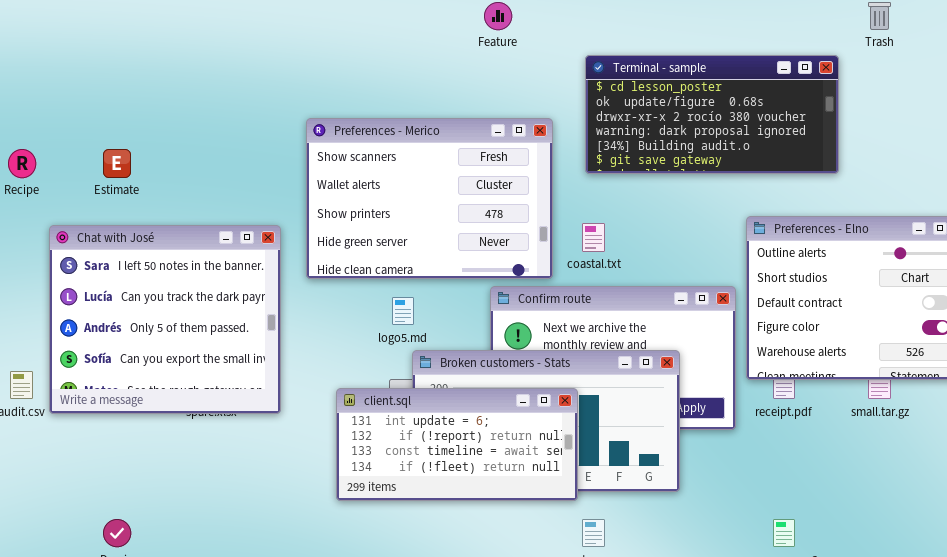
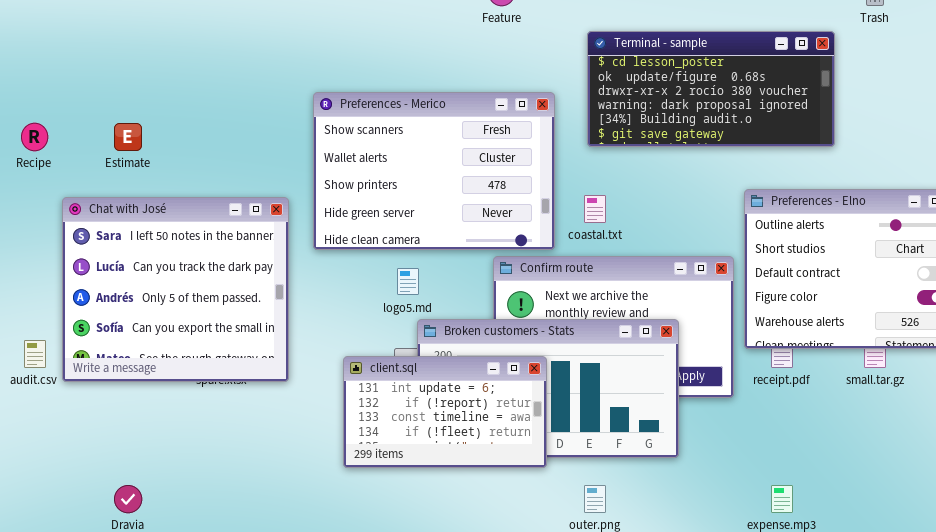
client.sql: [336,388,578,501] -> [343,356,547,468], resized

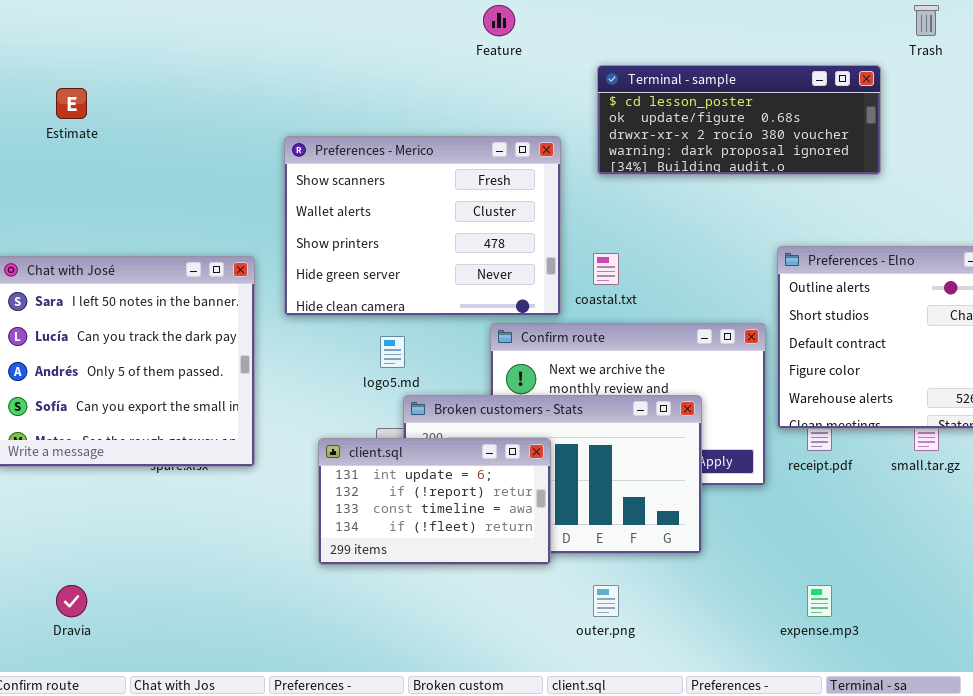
Terminal - sample: [587,31,835,147] -> [597,65,881,175], resized
Estimate: [114,123,142,151] -> [56,88,87,119], moved

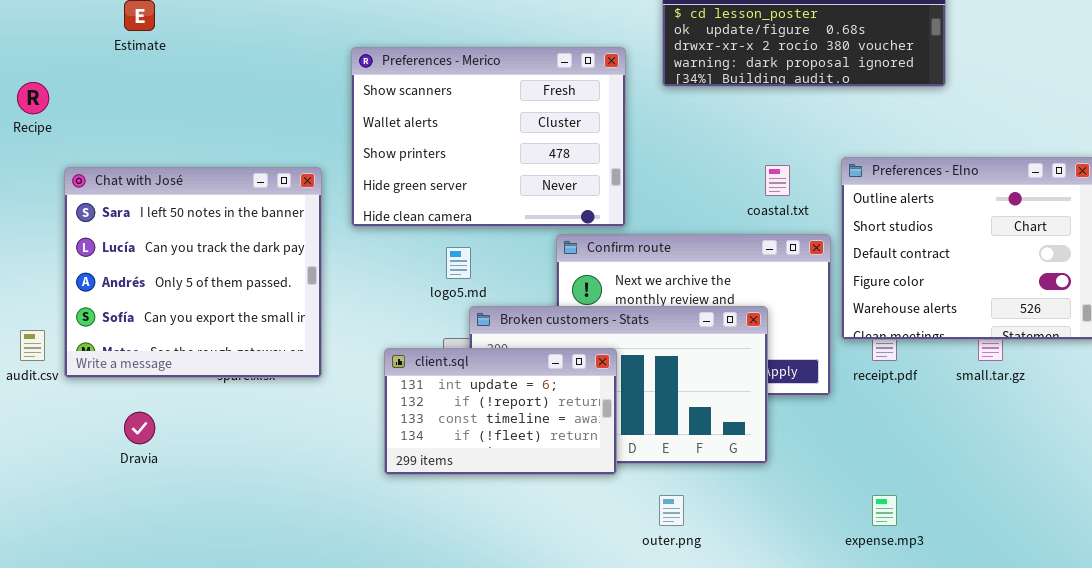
coastal.txt: [593,253,619,285] -> [765,165,790,196], moved
Dravia: [56,585,87,617] -> [124,412,155,444], moved

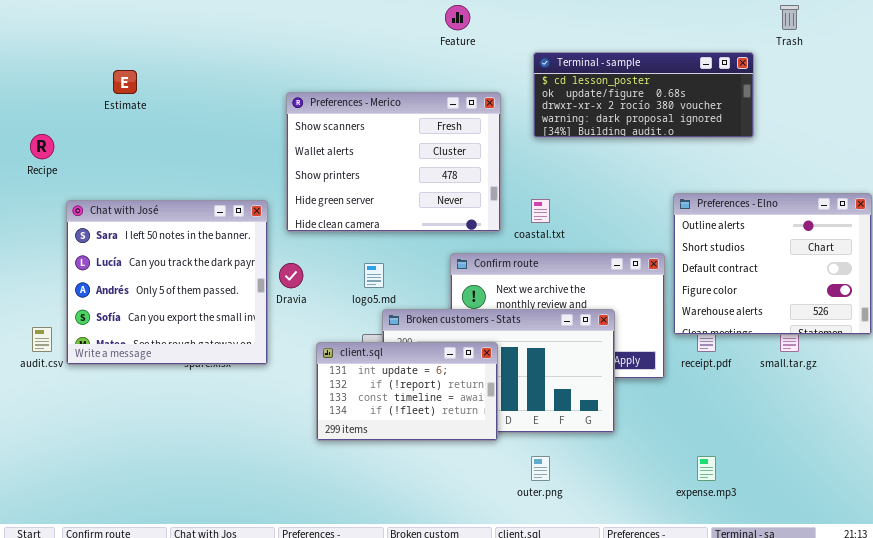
Preferences - Merico: [351,47,626,227] -> [286,92,501,232], moved
coastal.txt: [765,165,790,196] -> [531,199,550,223], moved
Dravia: [124,412,155,444] -> [279,263,303,288], moved

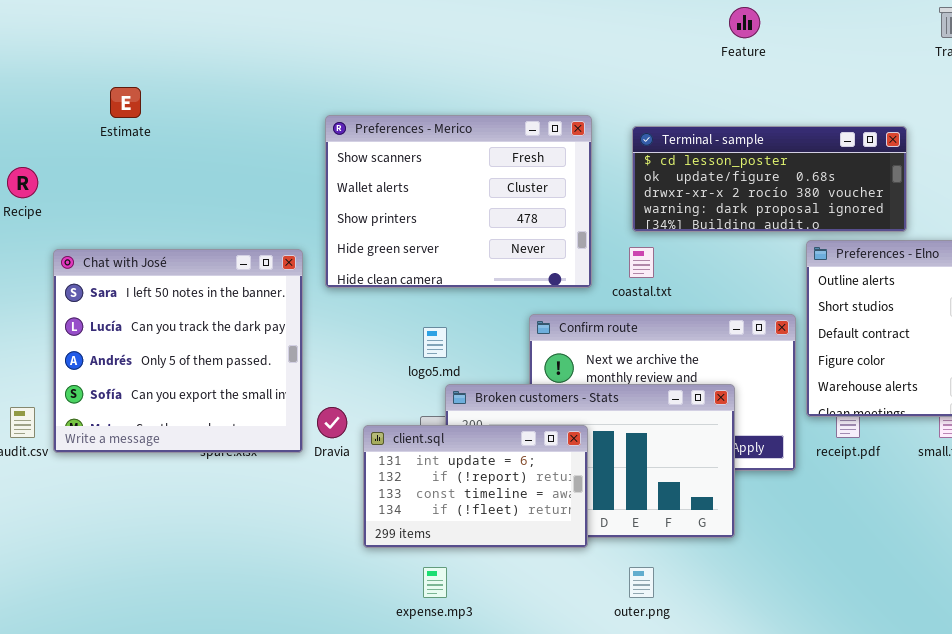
Feature: [445,5,470,30] -> [729,7,760,38], moved
Terminal - sample: [533,52,754,138] -> [632,126,907,232], moved
Dravia: [279,263,303,288] -> [317,407,347,438], moved
expense.mp3: [697,456,716,481] -> [423,567,447,598], moved

